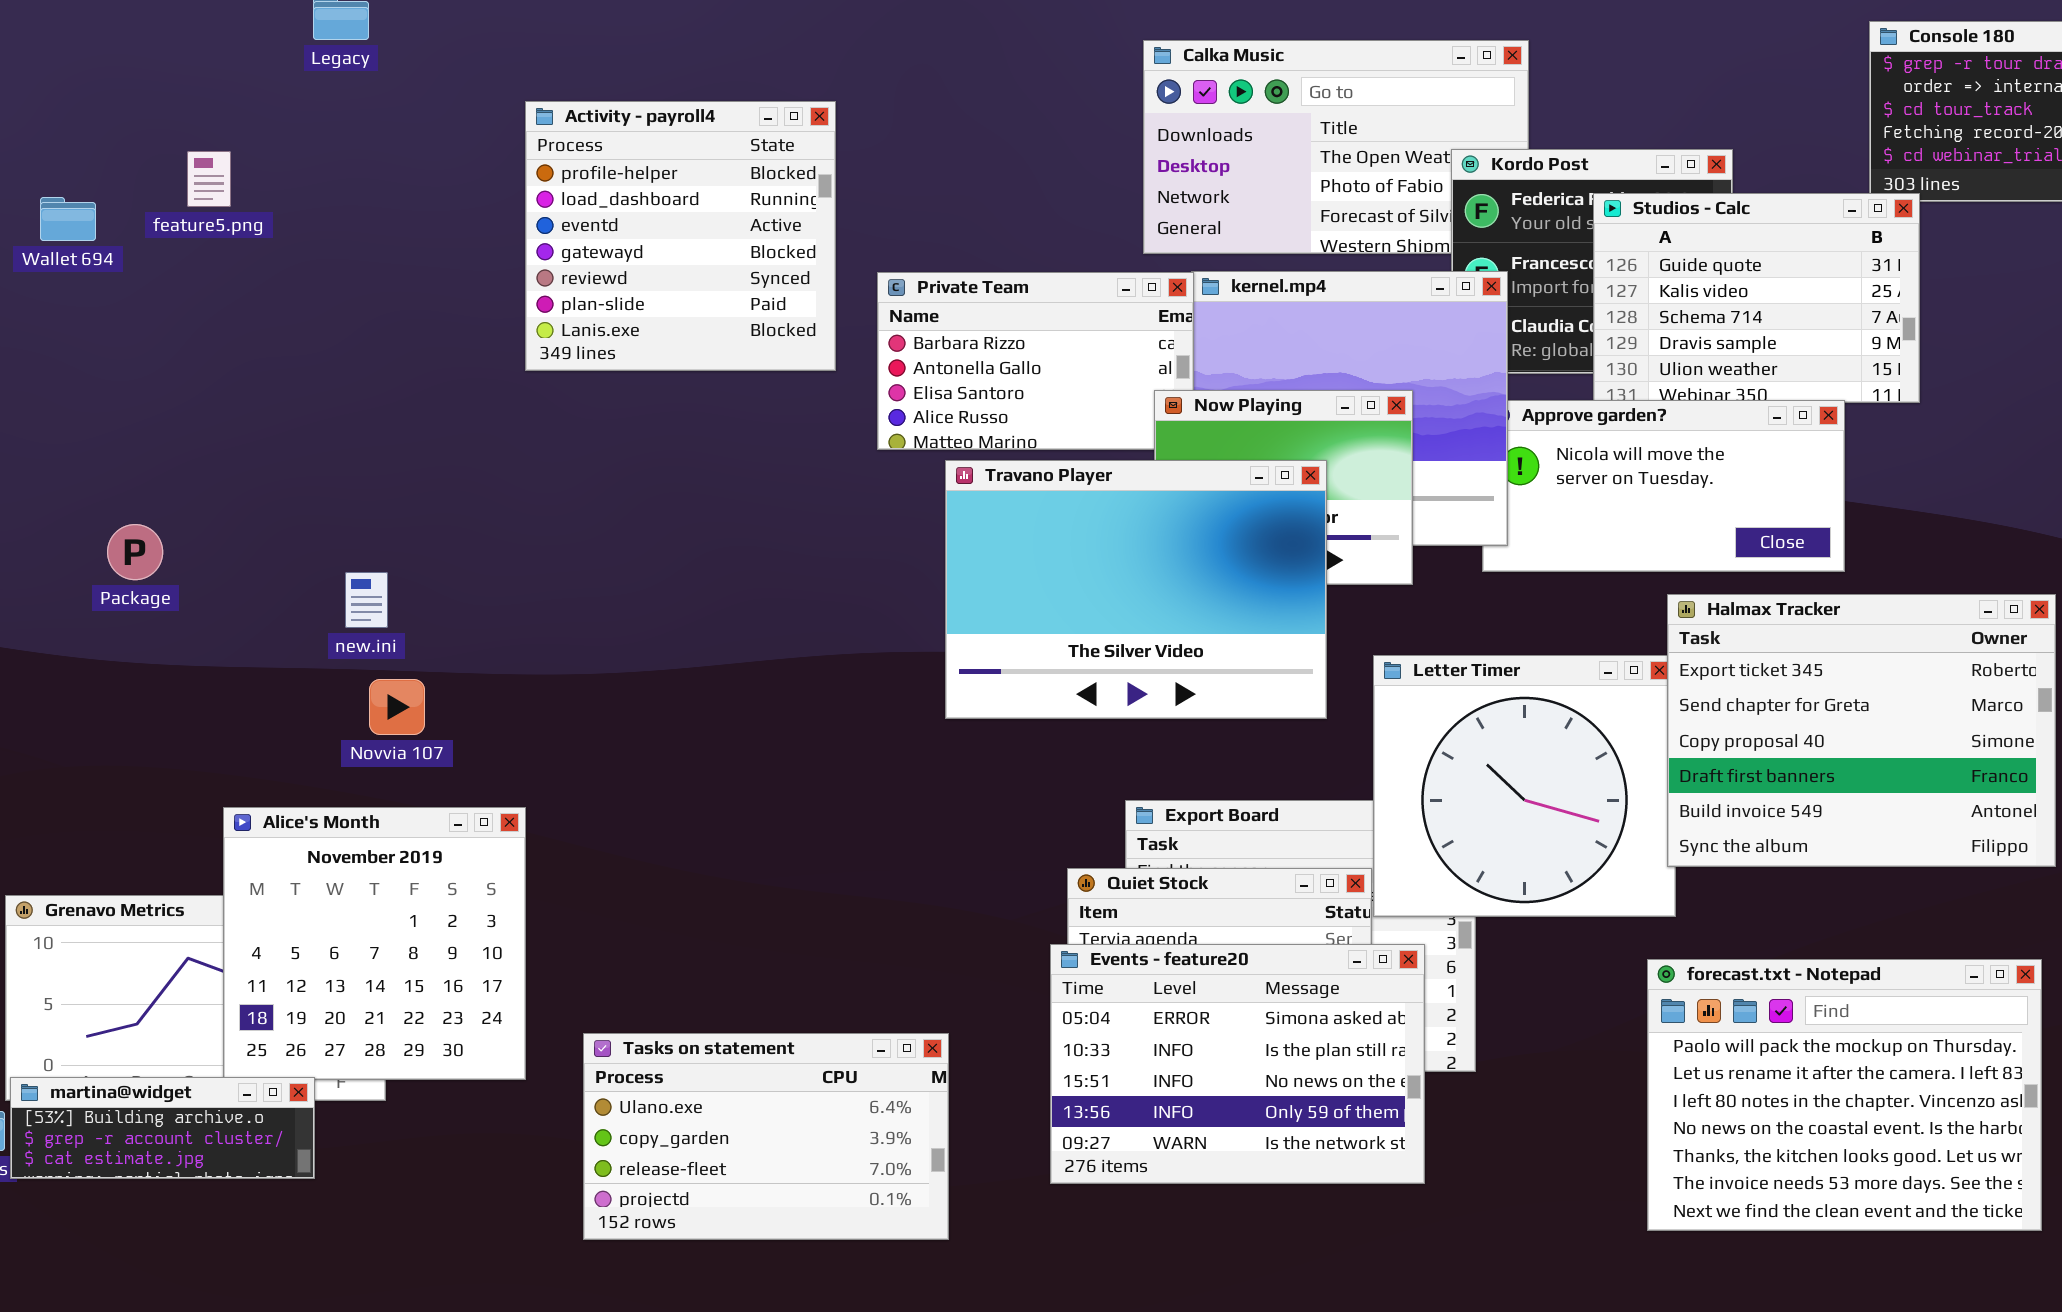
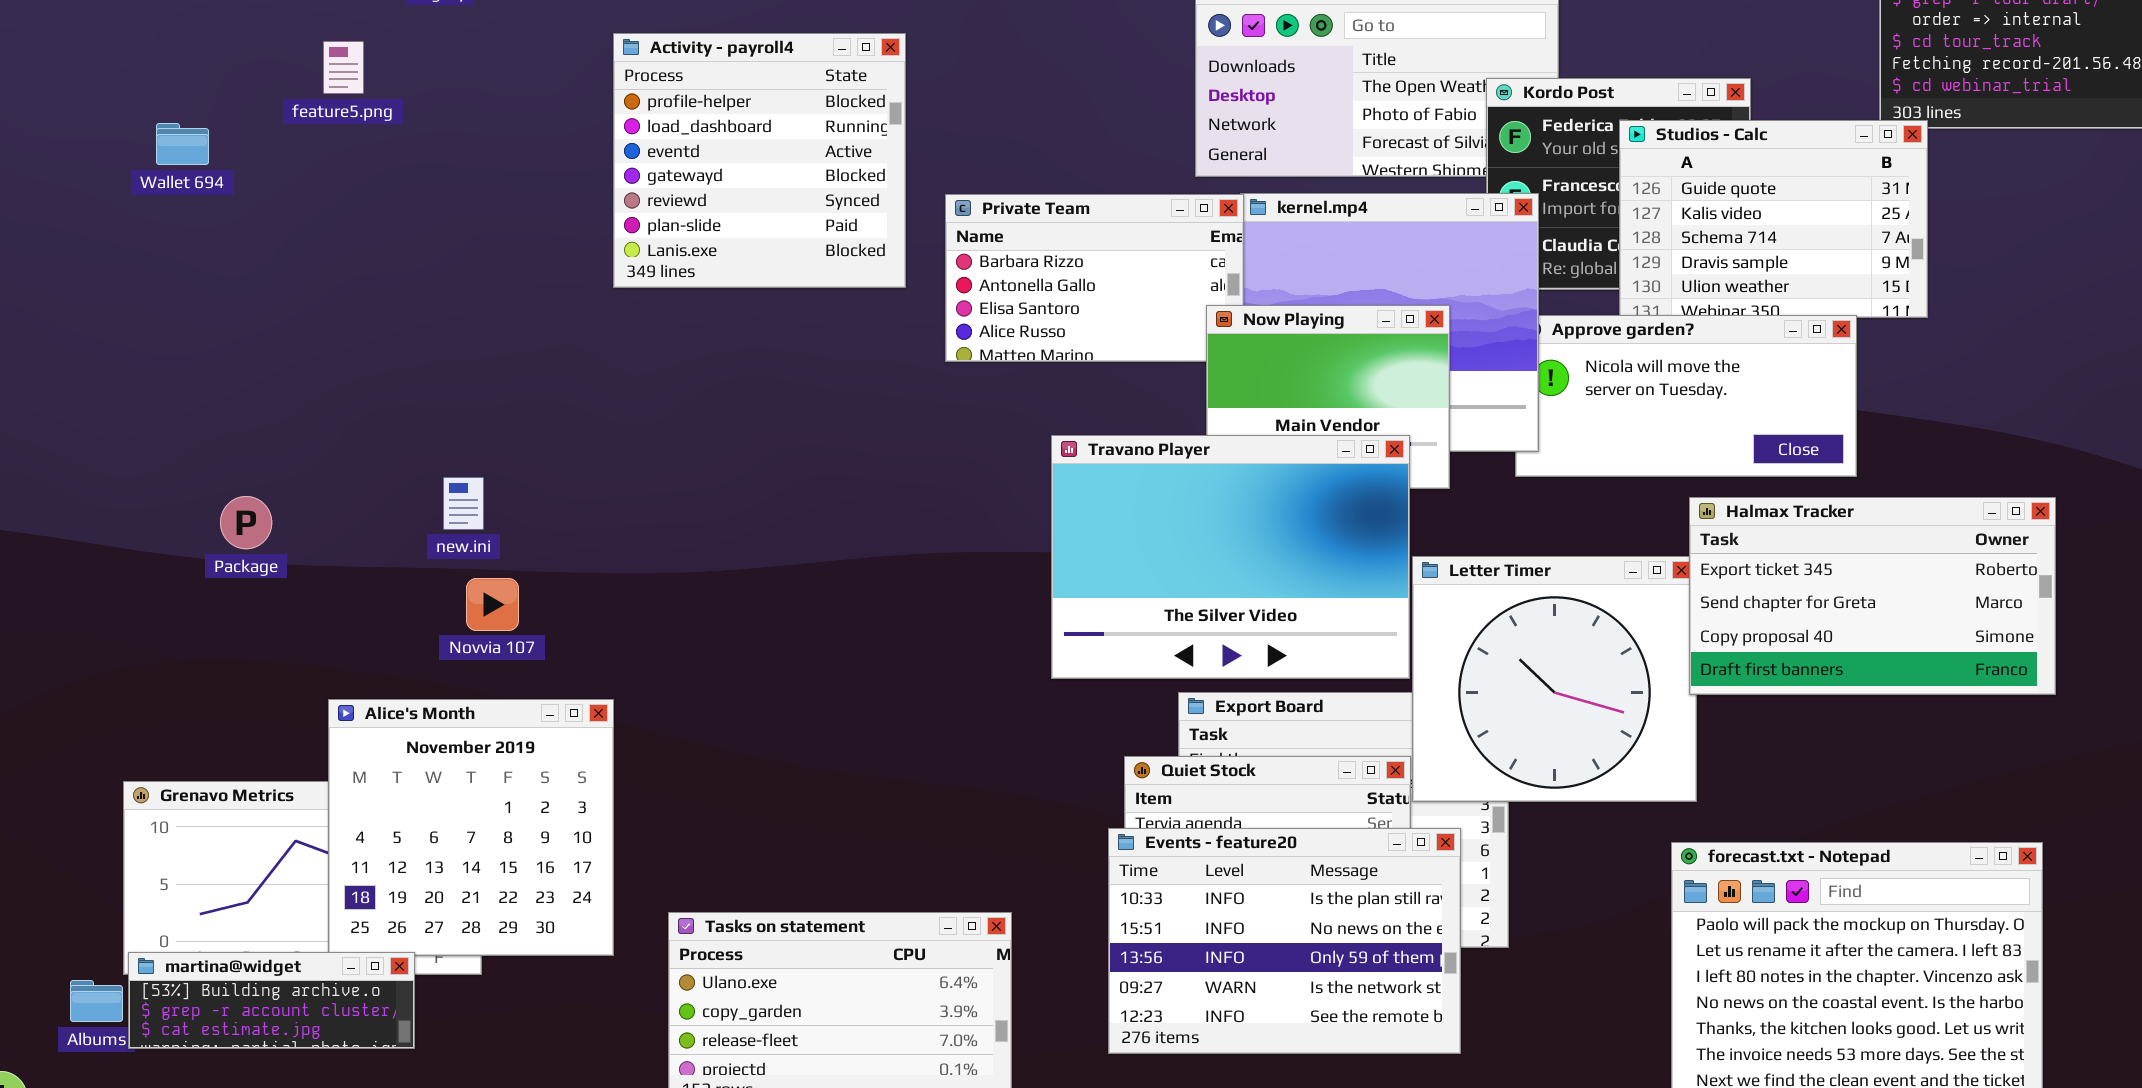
feature5.png: [187,151,231,207] -> [323,41,364,94], moved
Travano Player: [945,460,1327,719] -> [1051,435,1410,679], moved
Package: [107,524,163,580] -> [220,496,272,549], moved
Halmax Tracker: [1667,594,2056,867] -> [1689,497,2056,695], resized
Events - feature20: [1050,944,1425,1184] -> [1108,828,1461,1054], scrolled down 1 row

